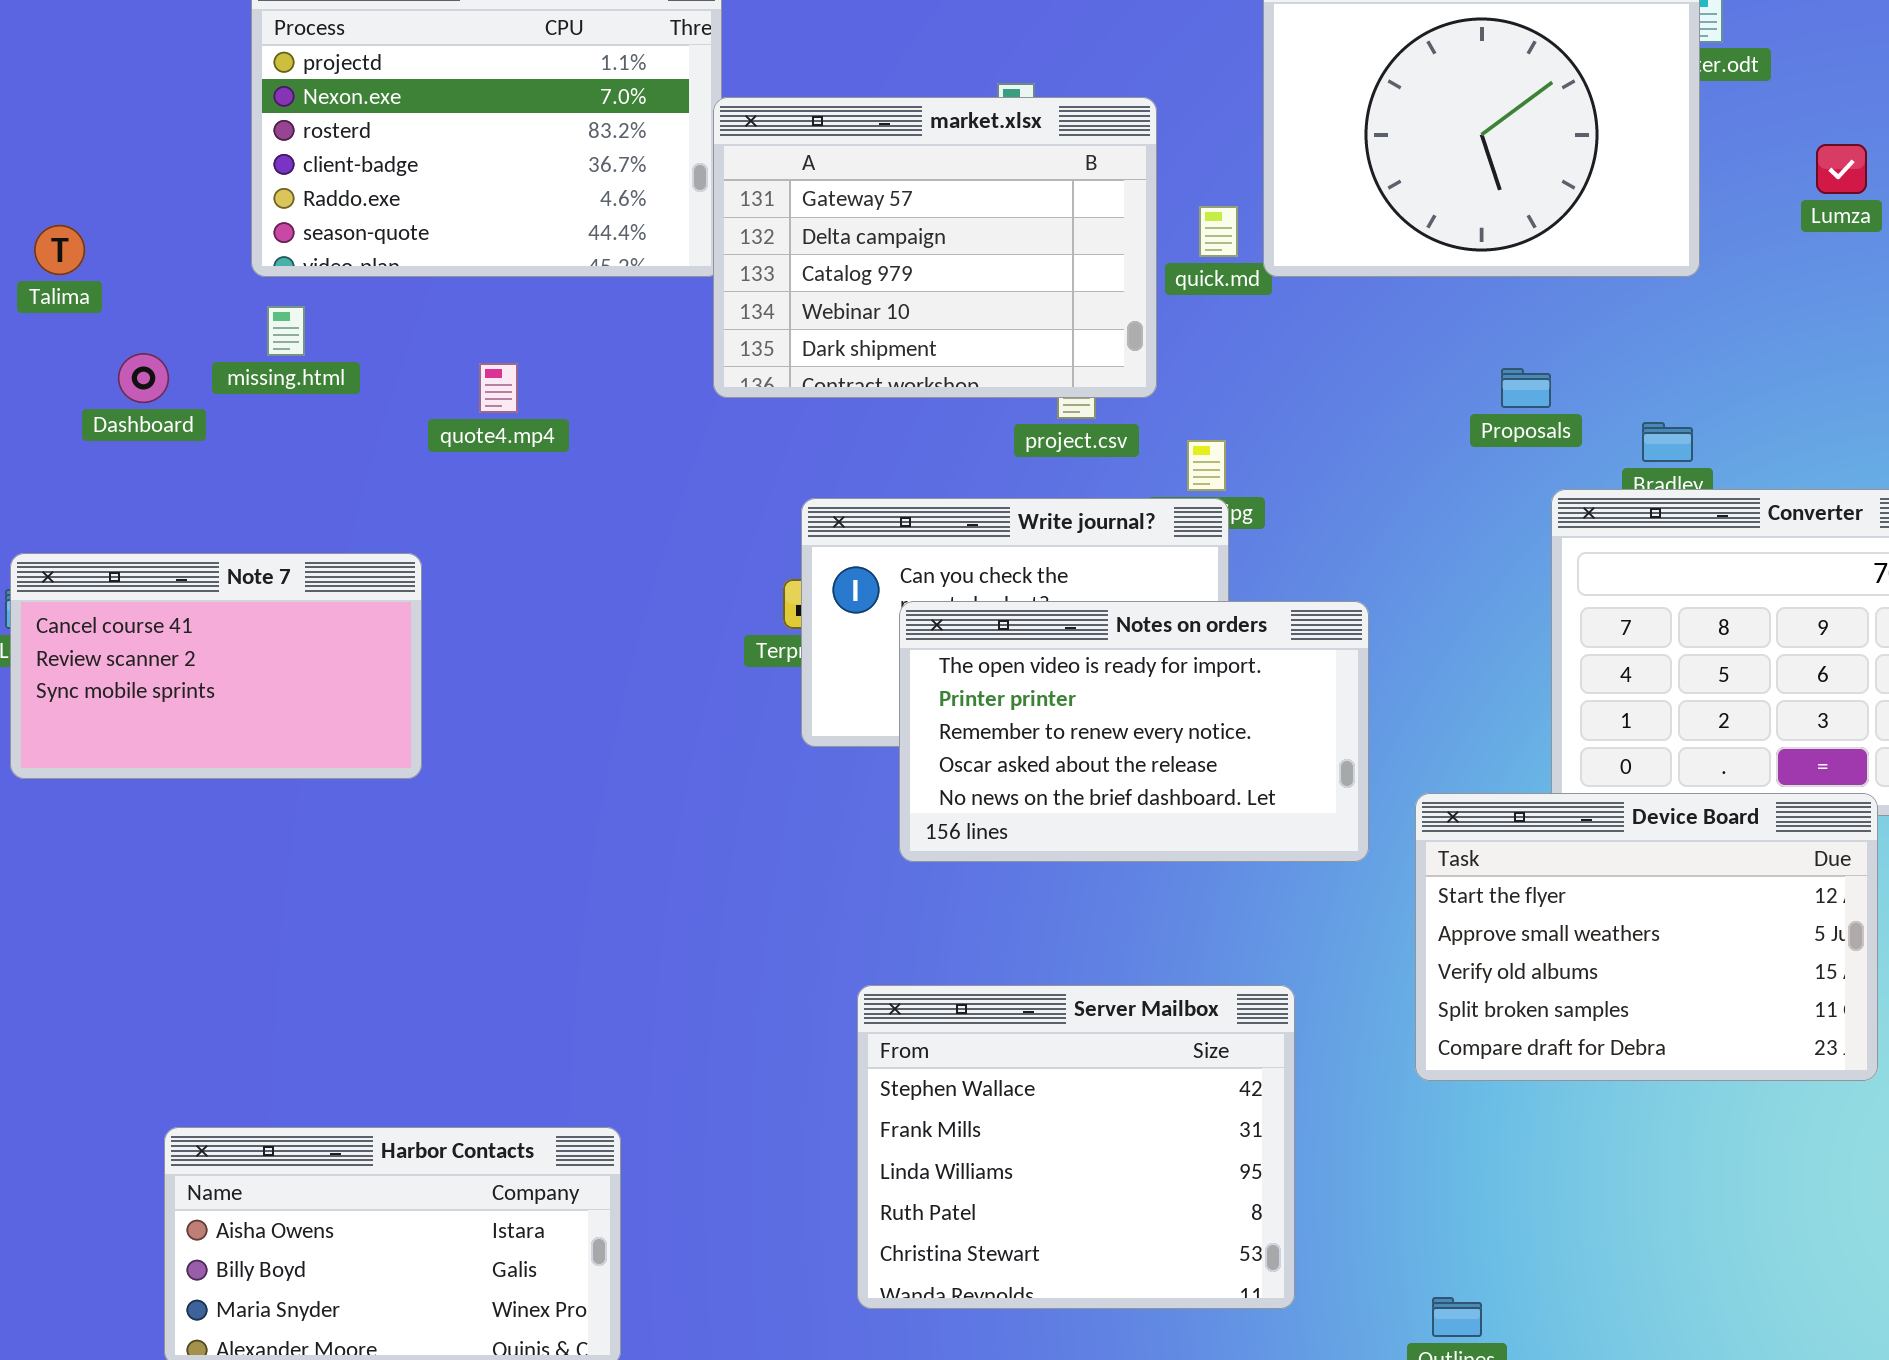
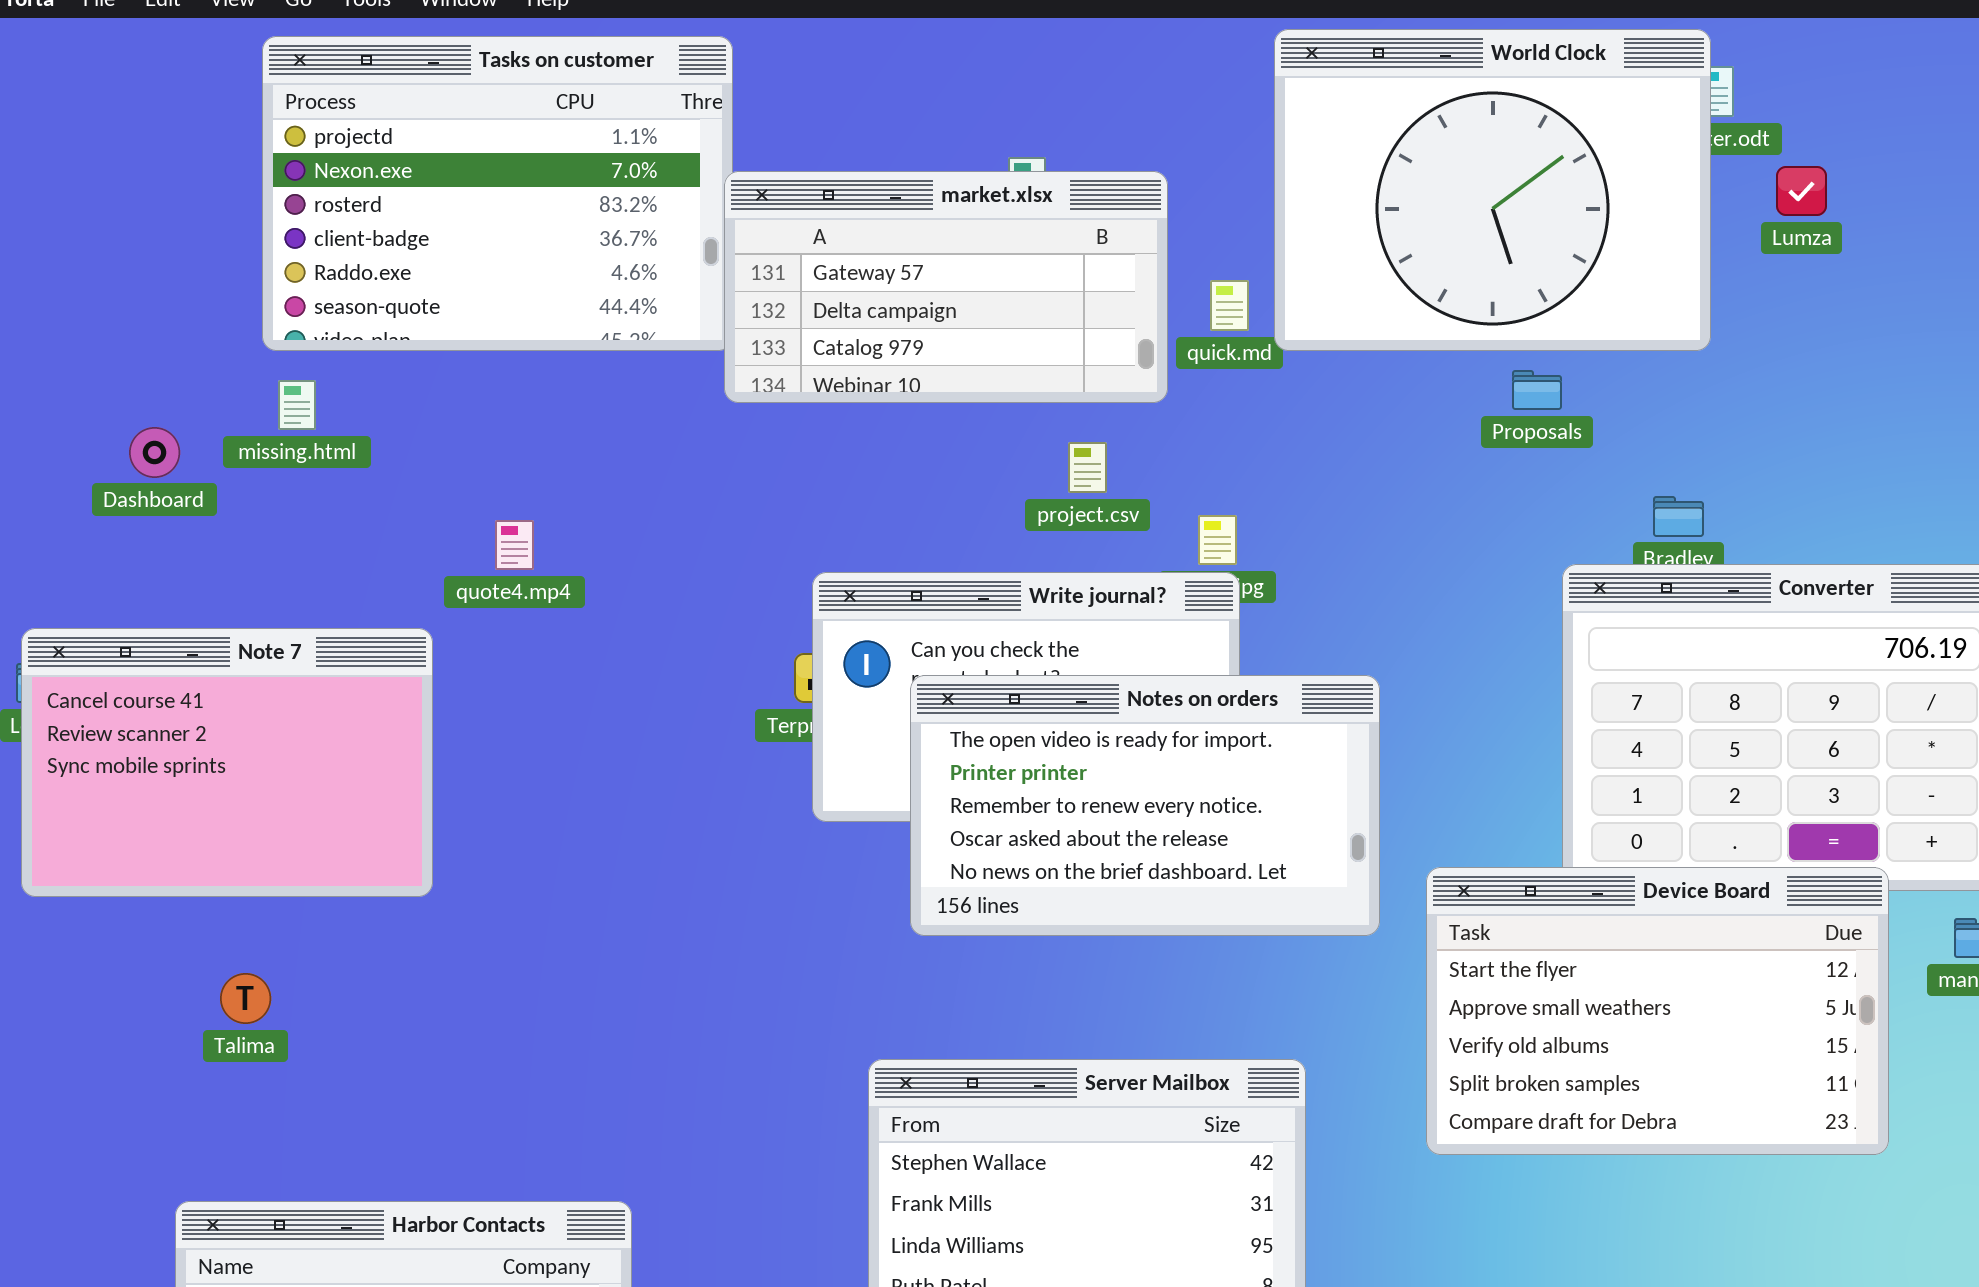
market.xlsx: [713,97,1157,398] -> [724,171,1168,403], resized
Lumza: [1816,144,1867,194] -> [1776,166,1827,216], moved
Talima: [34,225,85,275] -> [220,973,271,1024], moved
quote4.mp4: [479,363,518,413] -> [495,520,534,570], moved
Proposals: [1501,368,1551,408] -> [1512,370,1562,410], moved
Note 7: [10,553,422,779] -> [21,628,433,897], resized

